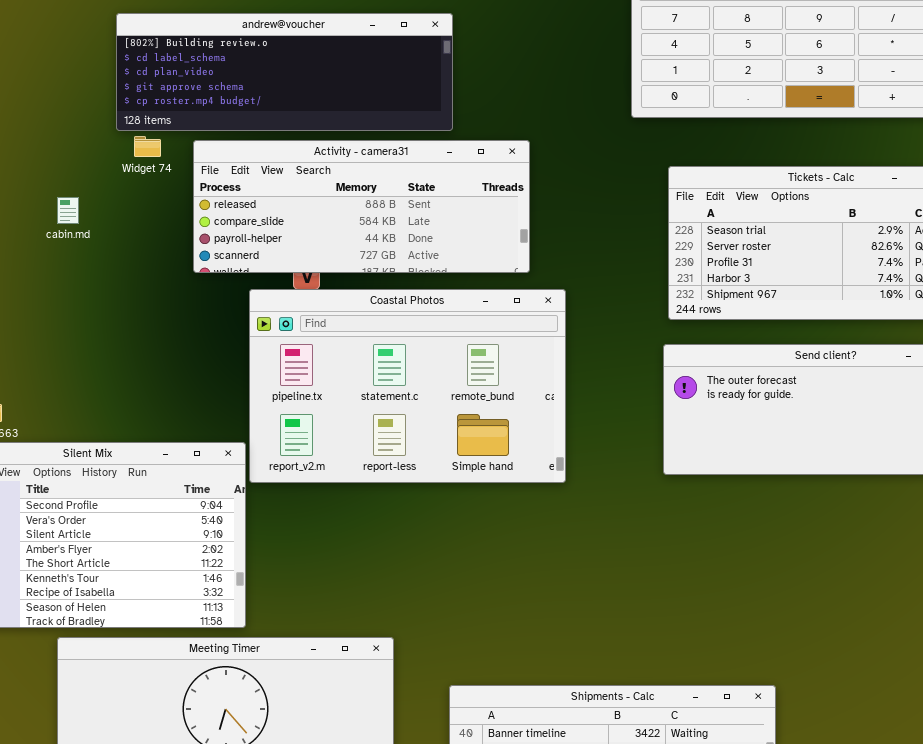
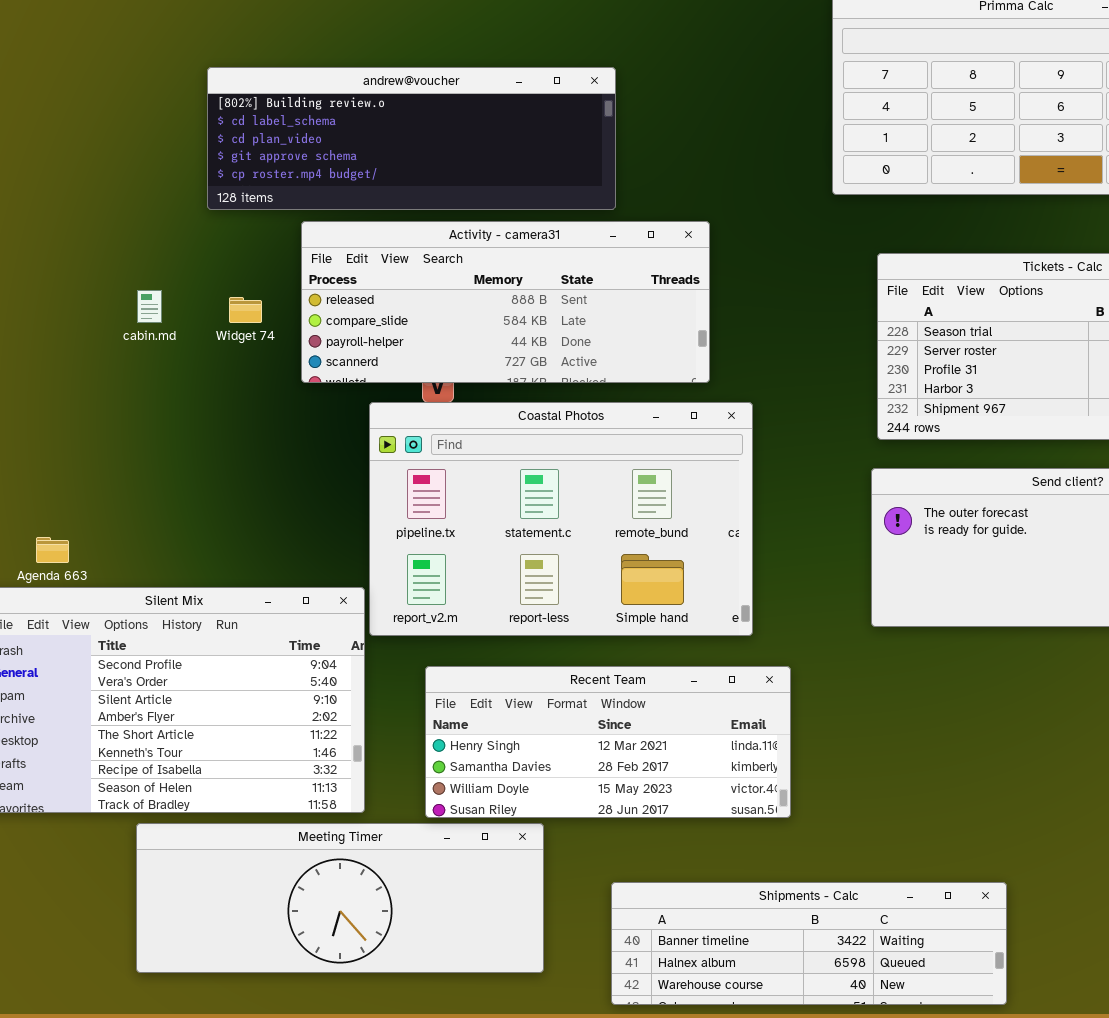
Widget 74: [134,136,161,157] -> [229,297,262,323], moved
Recent Team: none -> [425,666,791,818], opened

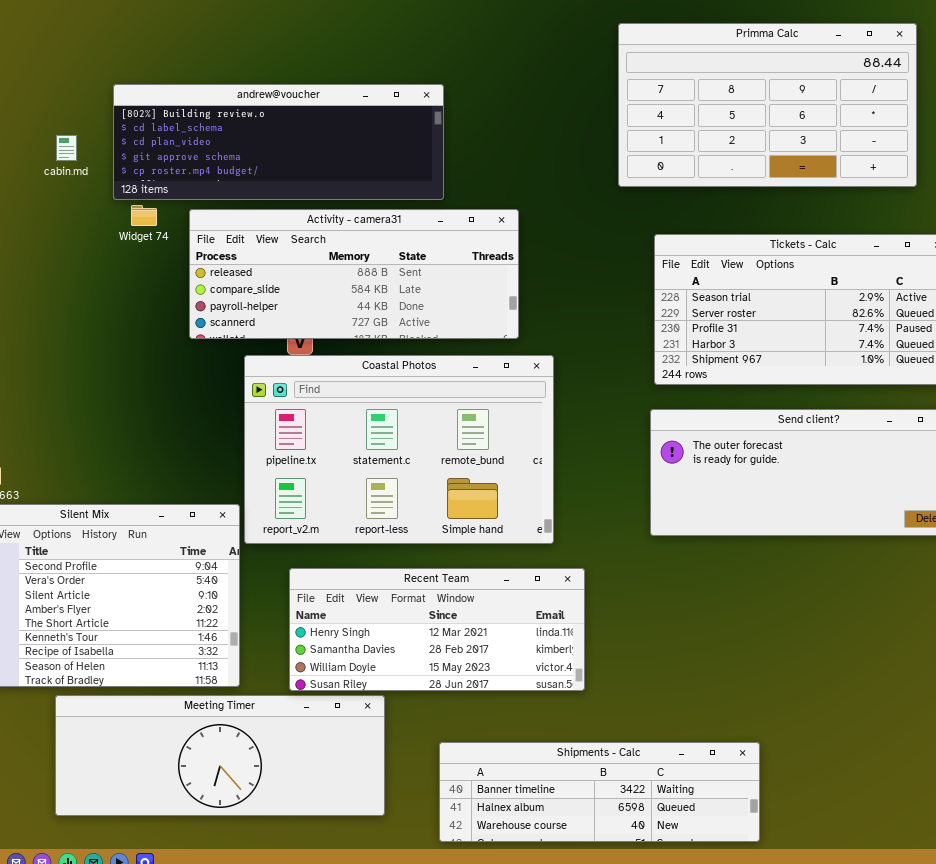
cabin.md: [137,290,162,323] -> [56,135,77,161], moved
Widget 74: [229,297,262,323] -> [131,205,157,226], moved

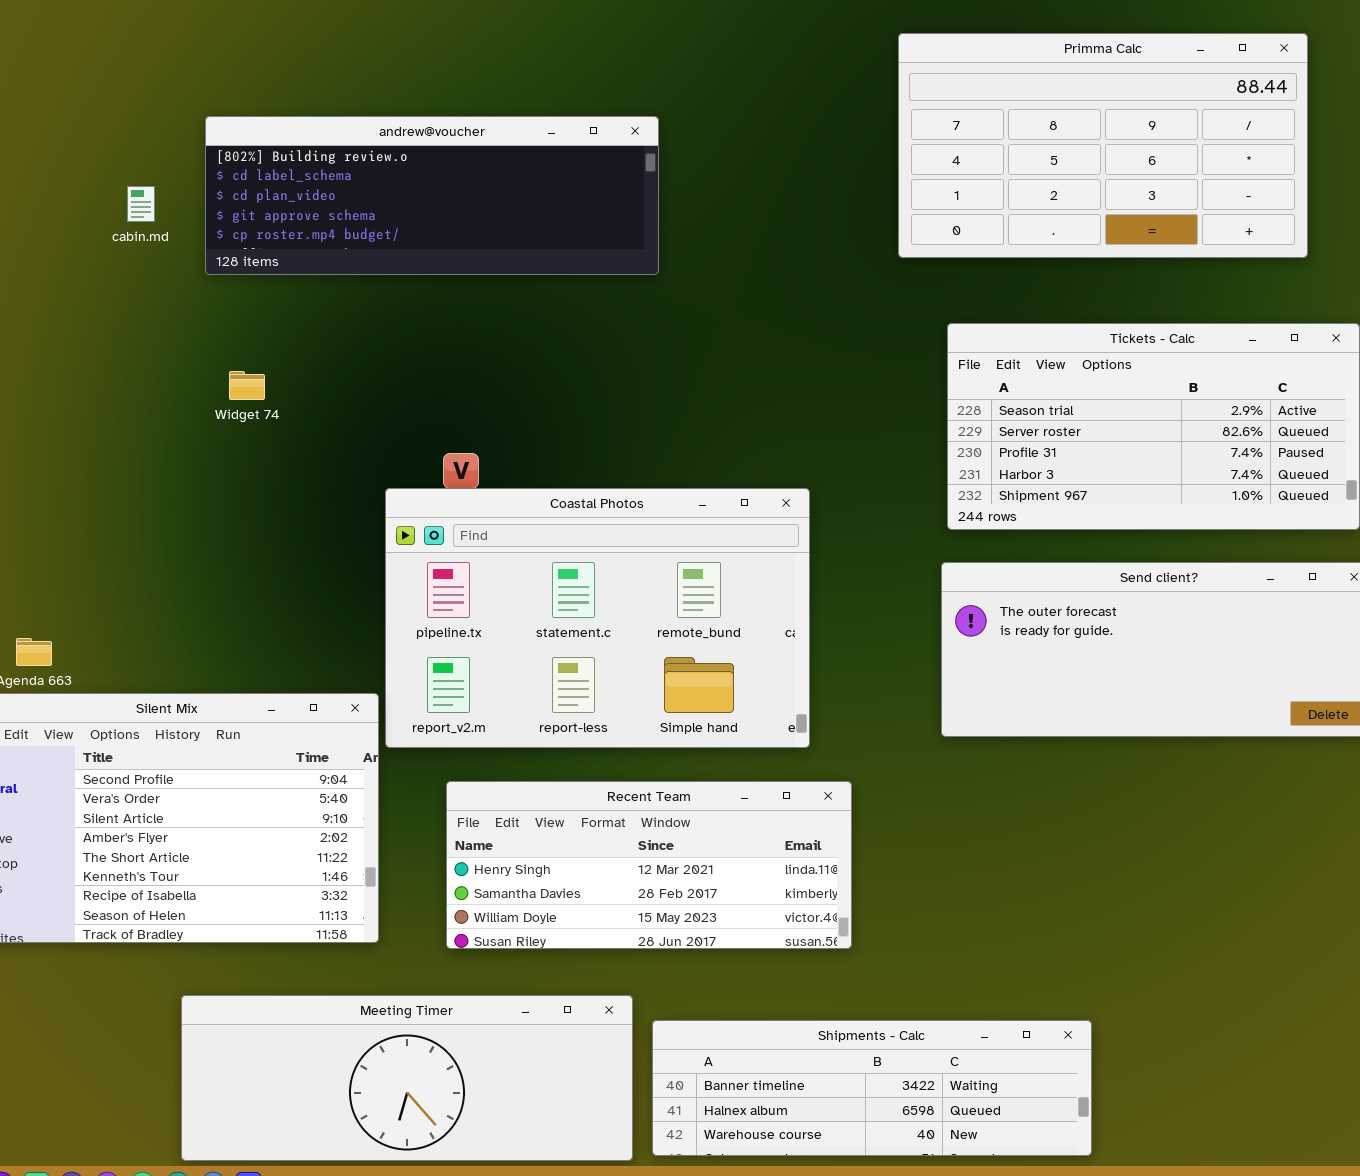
Widget 74: [131,205,157,226] -> [229,371,265,400], moved
Activity - camera31: [189,209,519,339] -> none, closed
Meeting Timer: [55,695,385,816] -> [181,995,633,1161], moved

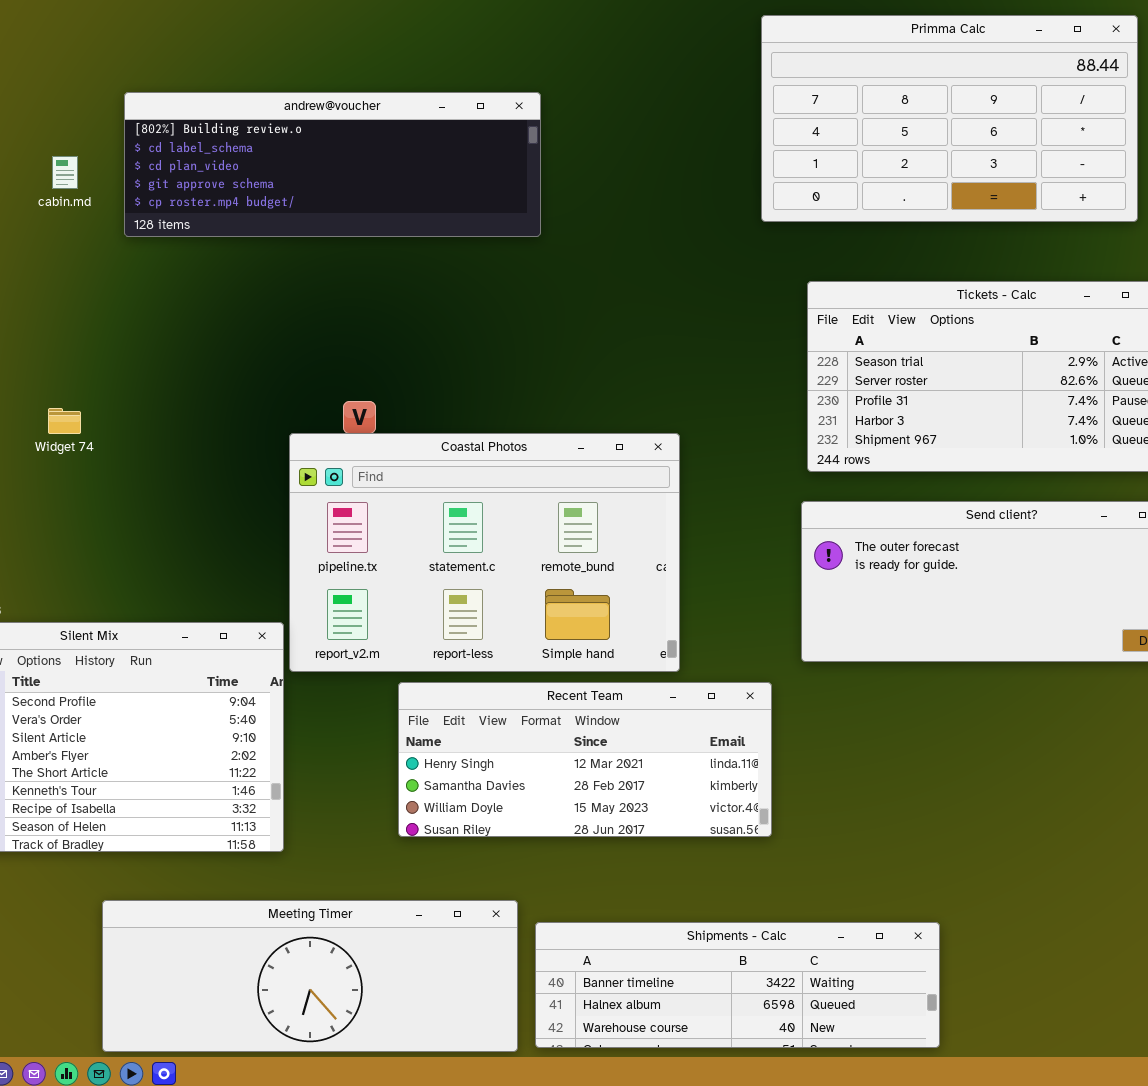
Widget 74: [229,371,265,400] -> [48,408,81,434], moved
Recent Team: [446,781,852,949] -> [398,682,772,837], moved

